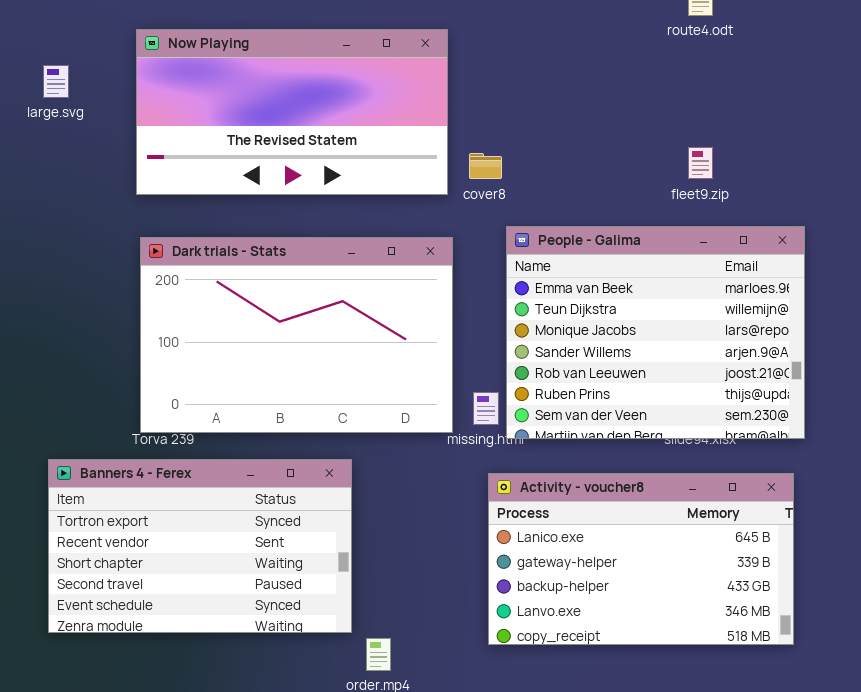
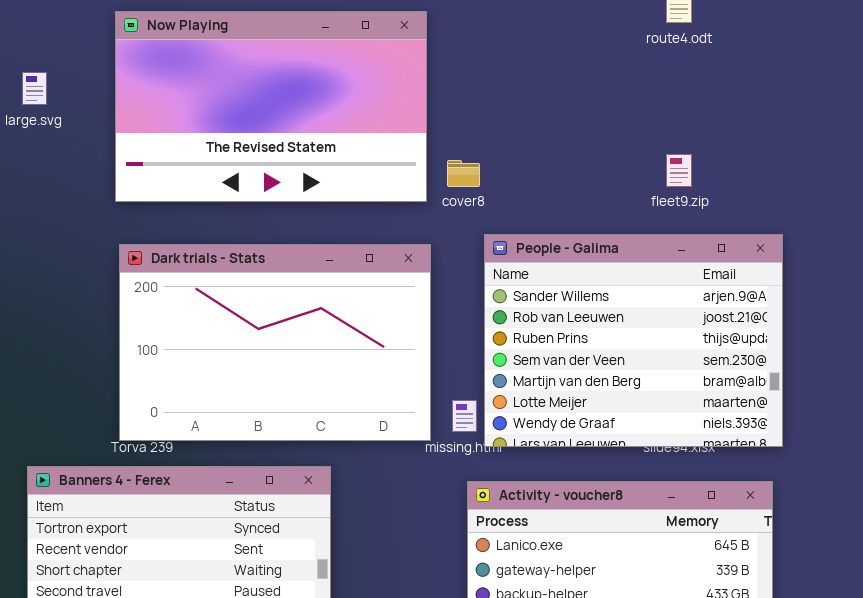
Now Playing: [136,29,448,195] -> [115,11,427,202], resized
People - Galima: [506,226,805,439] -> [484,234,783,447], scrolled down 3 rows

